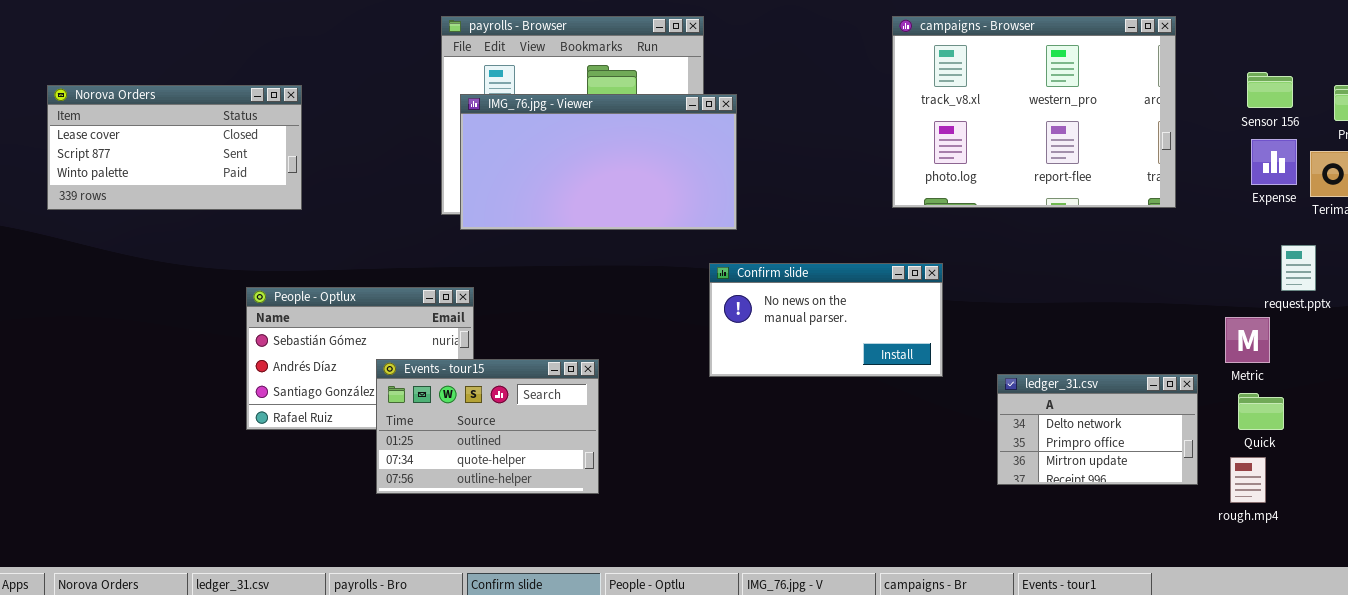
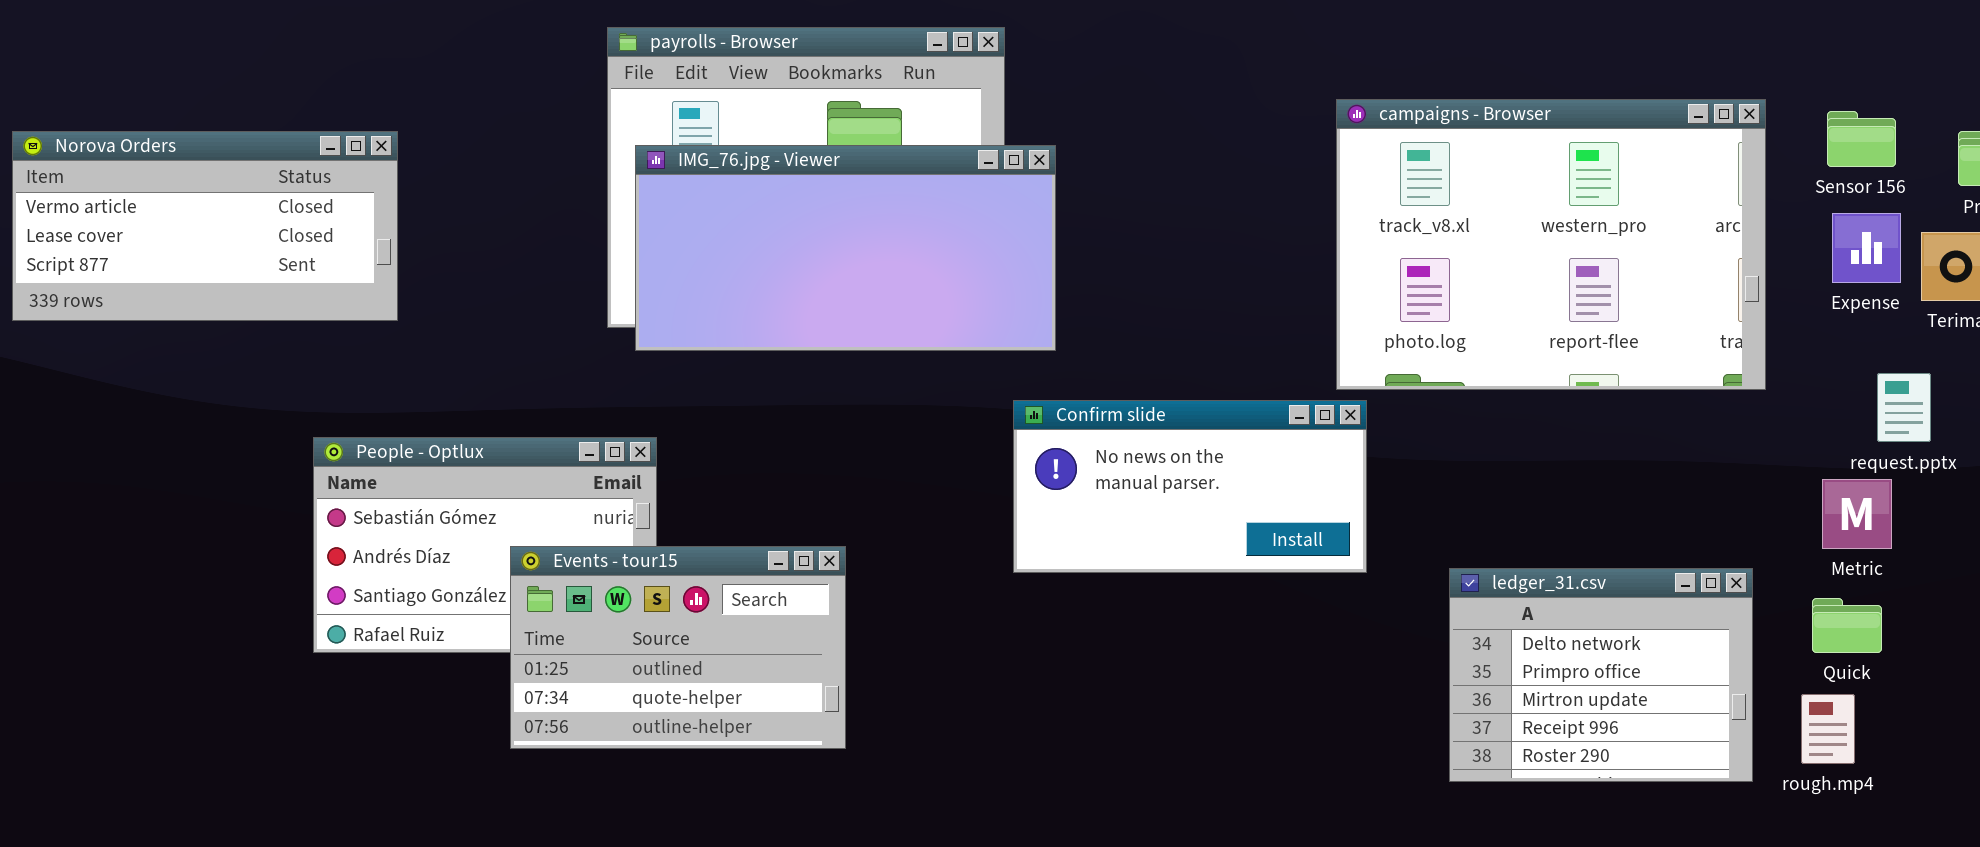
campaigns - Browser: [892,16,1176,208] -> [1336,99,1766,390], moved
Norova Orders: [47,85,302,210] -> [12,131,398,321], scrolled up 1 row
Metric: [1225,317,1270,363] -> [1822,479,1892,549], moved
ledger_31.csv: [997,374,1198,485] -> [1449,568,1753,782], resized

